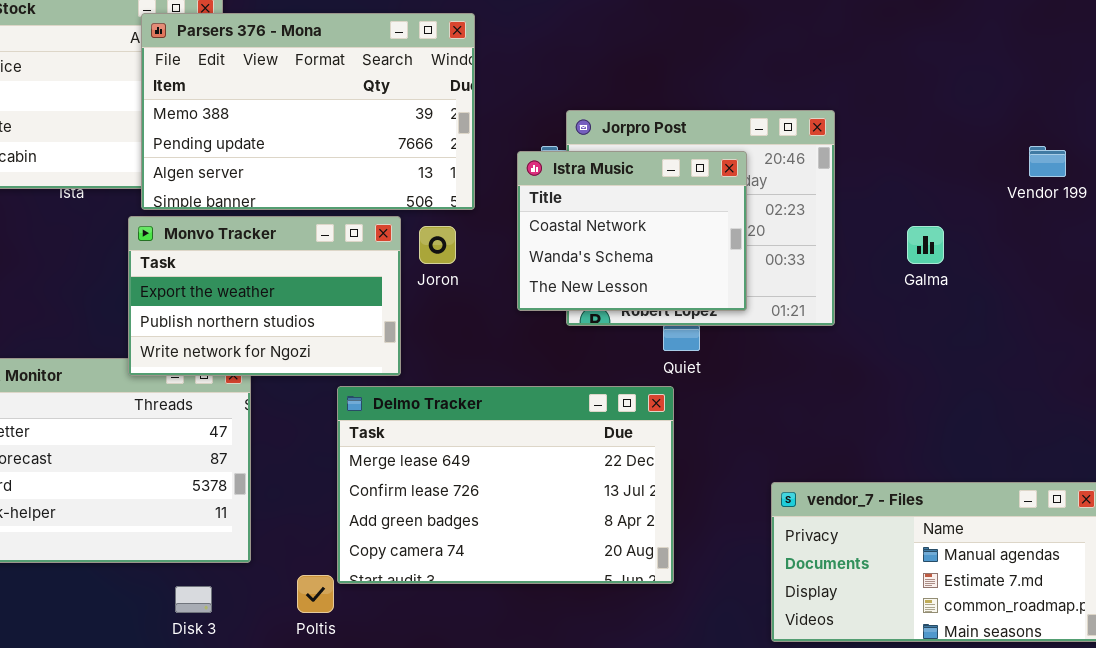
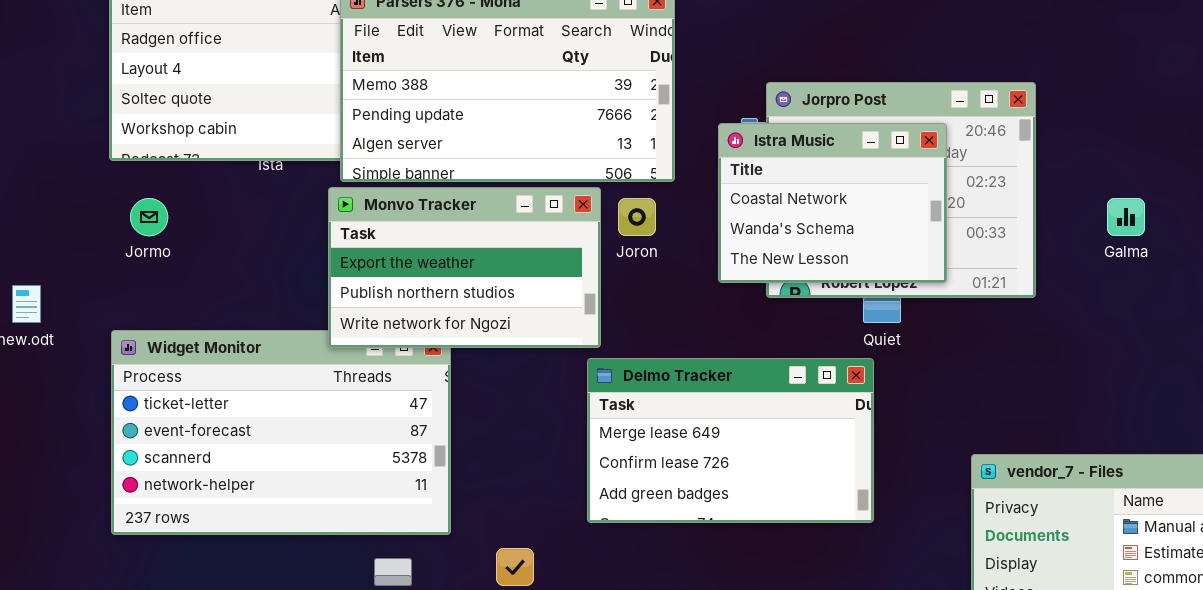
Delmo Tracker: [337,386,674,584] -> [587,358,874,523], resized

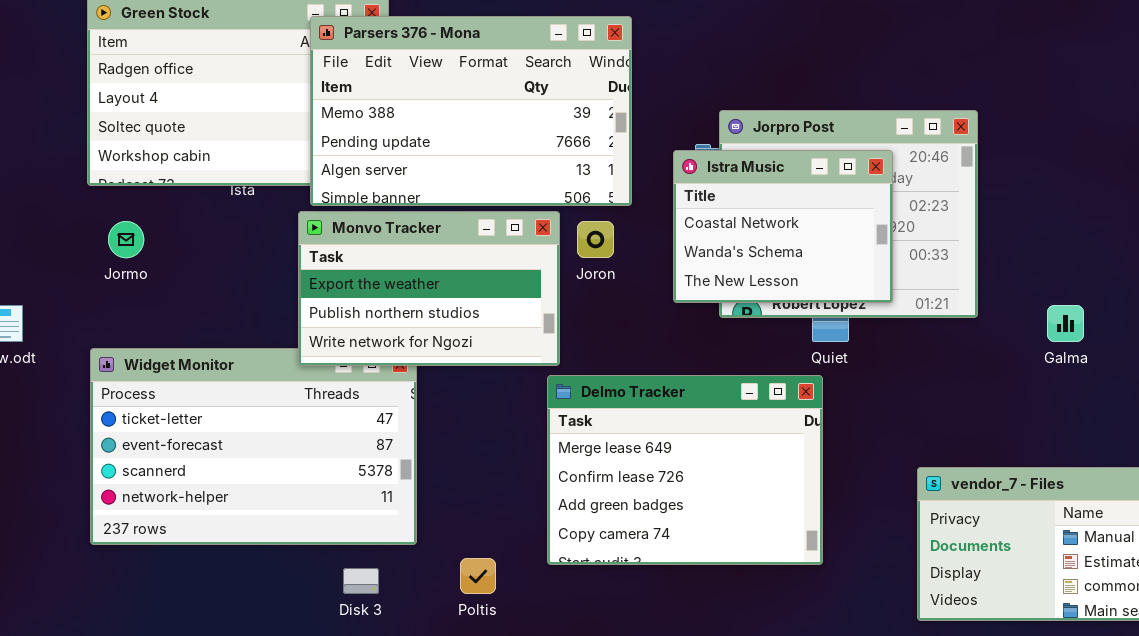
Galma: [1107,198,1145,236] -> [1047,305,1084,342], moved
Delmo Tracker: [587,358,874,523] -> [547,375,823,565], resized

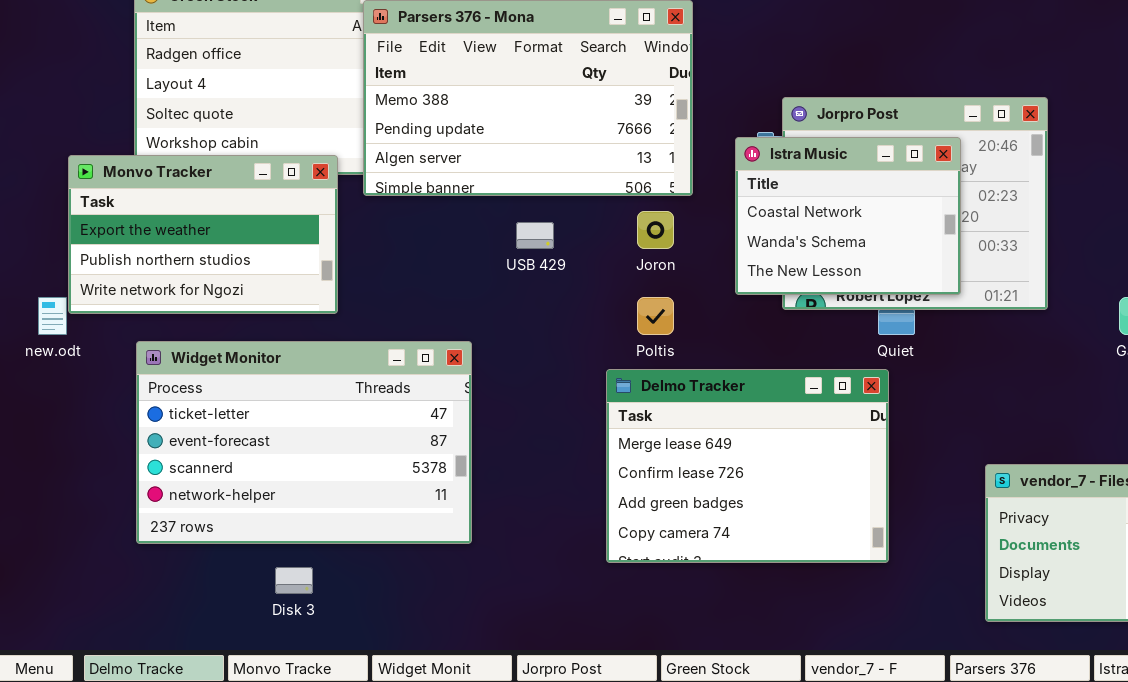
Monvo Tracker: [298,211,560,366] -> [68,155,338,314], moved
Poltis: [460,558,496,594] -> [637,297,674,335], moved
Disk 3: [343,568,379,594] -> [275,567,313,594], moved

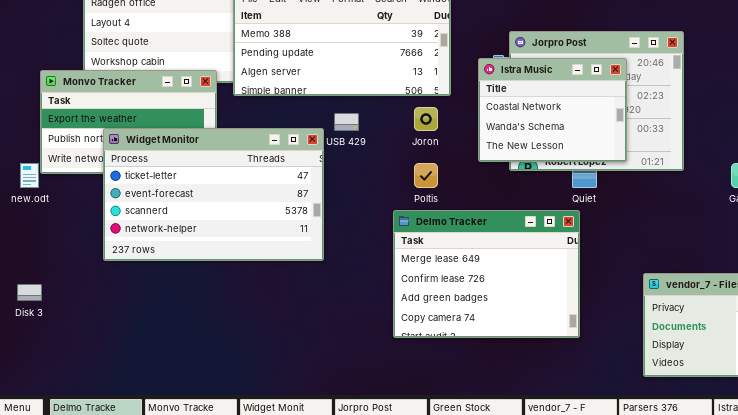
Widget Monitor: [136,341,472,544] -> [103,128,324,261], moved
Disk 3: [275,567,313,594] -> [17,284,42,301], moved

